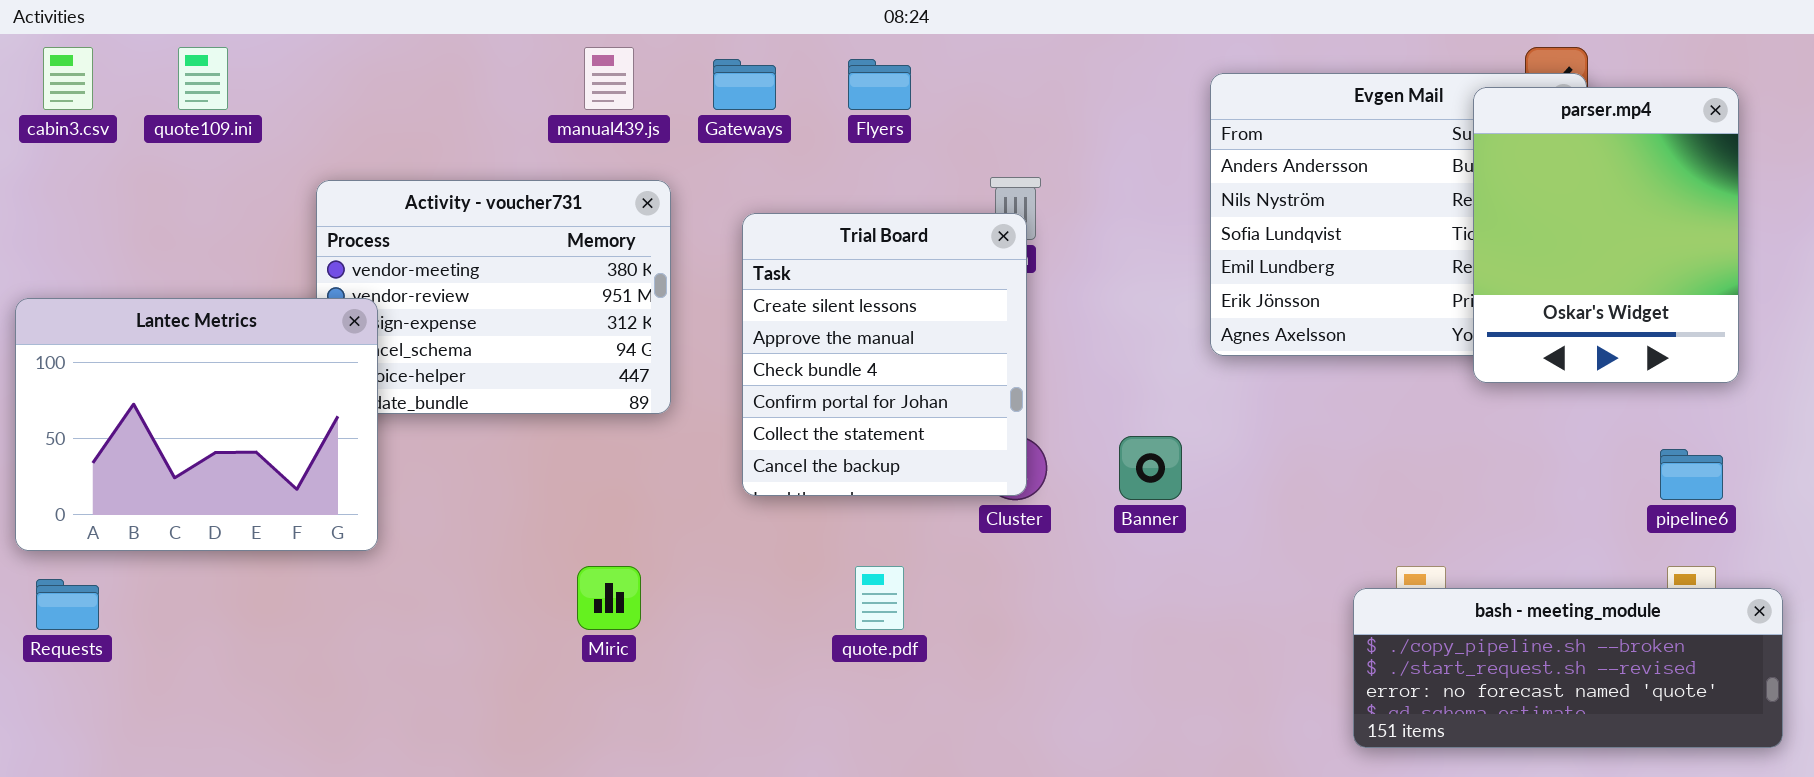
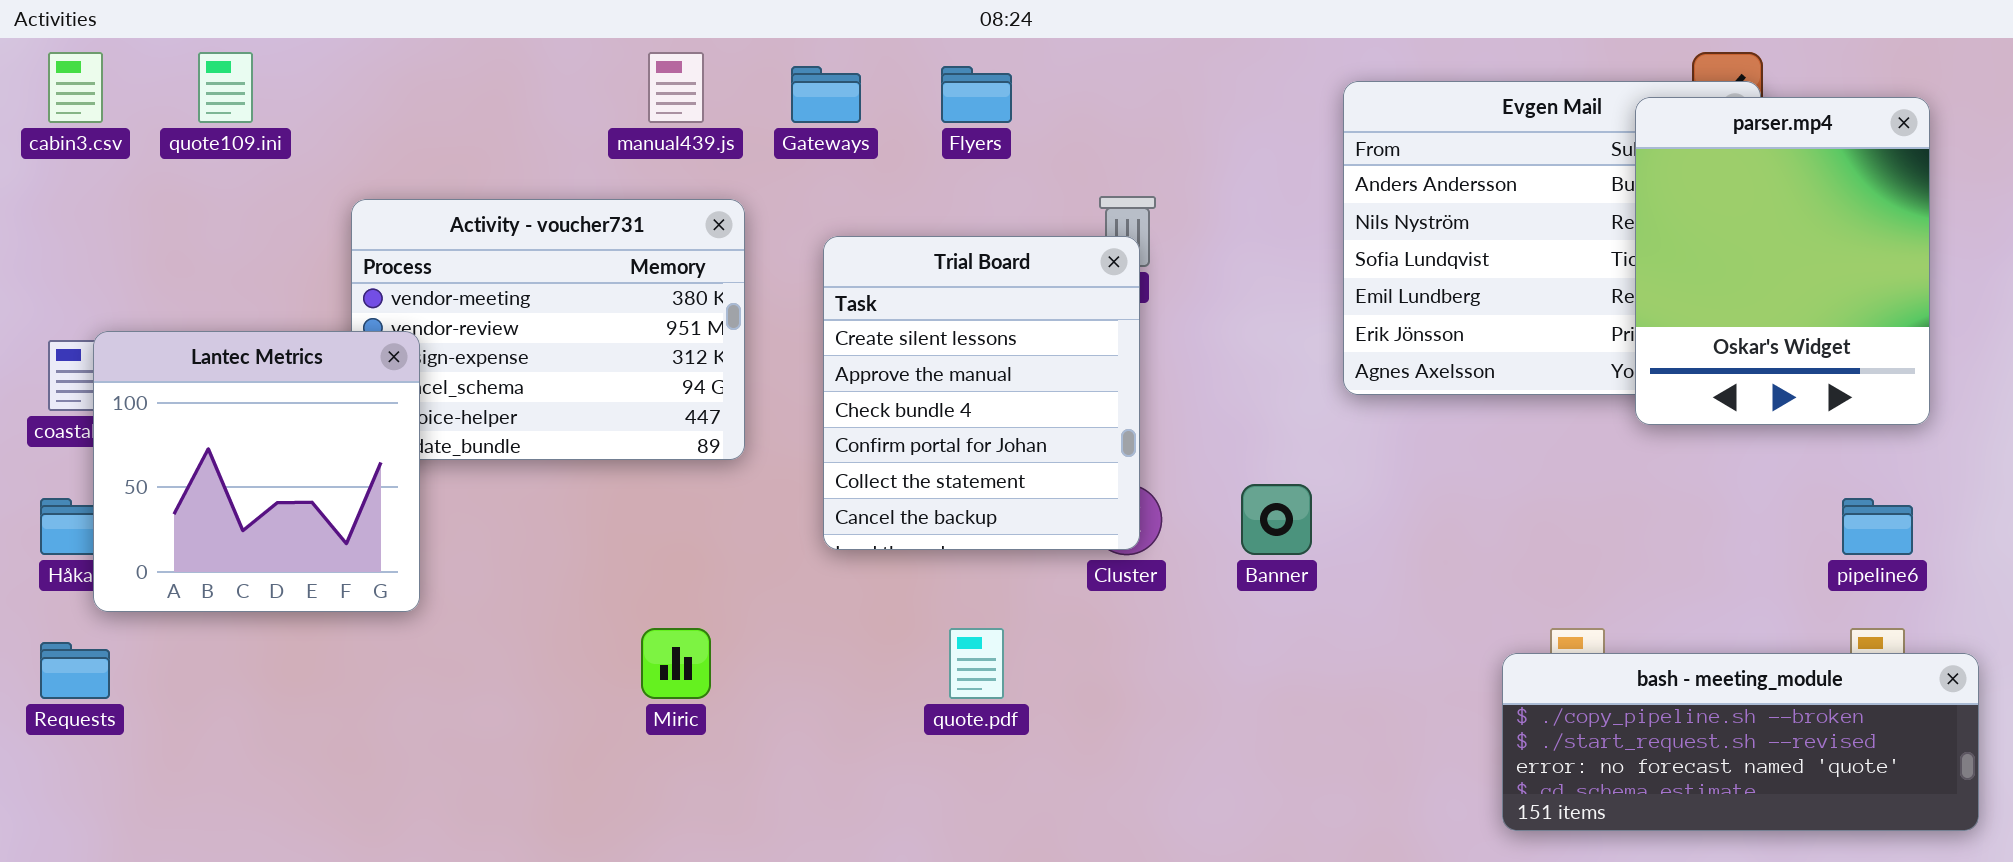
Lantec Metrics: [15,298,378,551] -> [93,331,420,612], resized

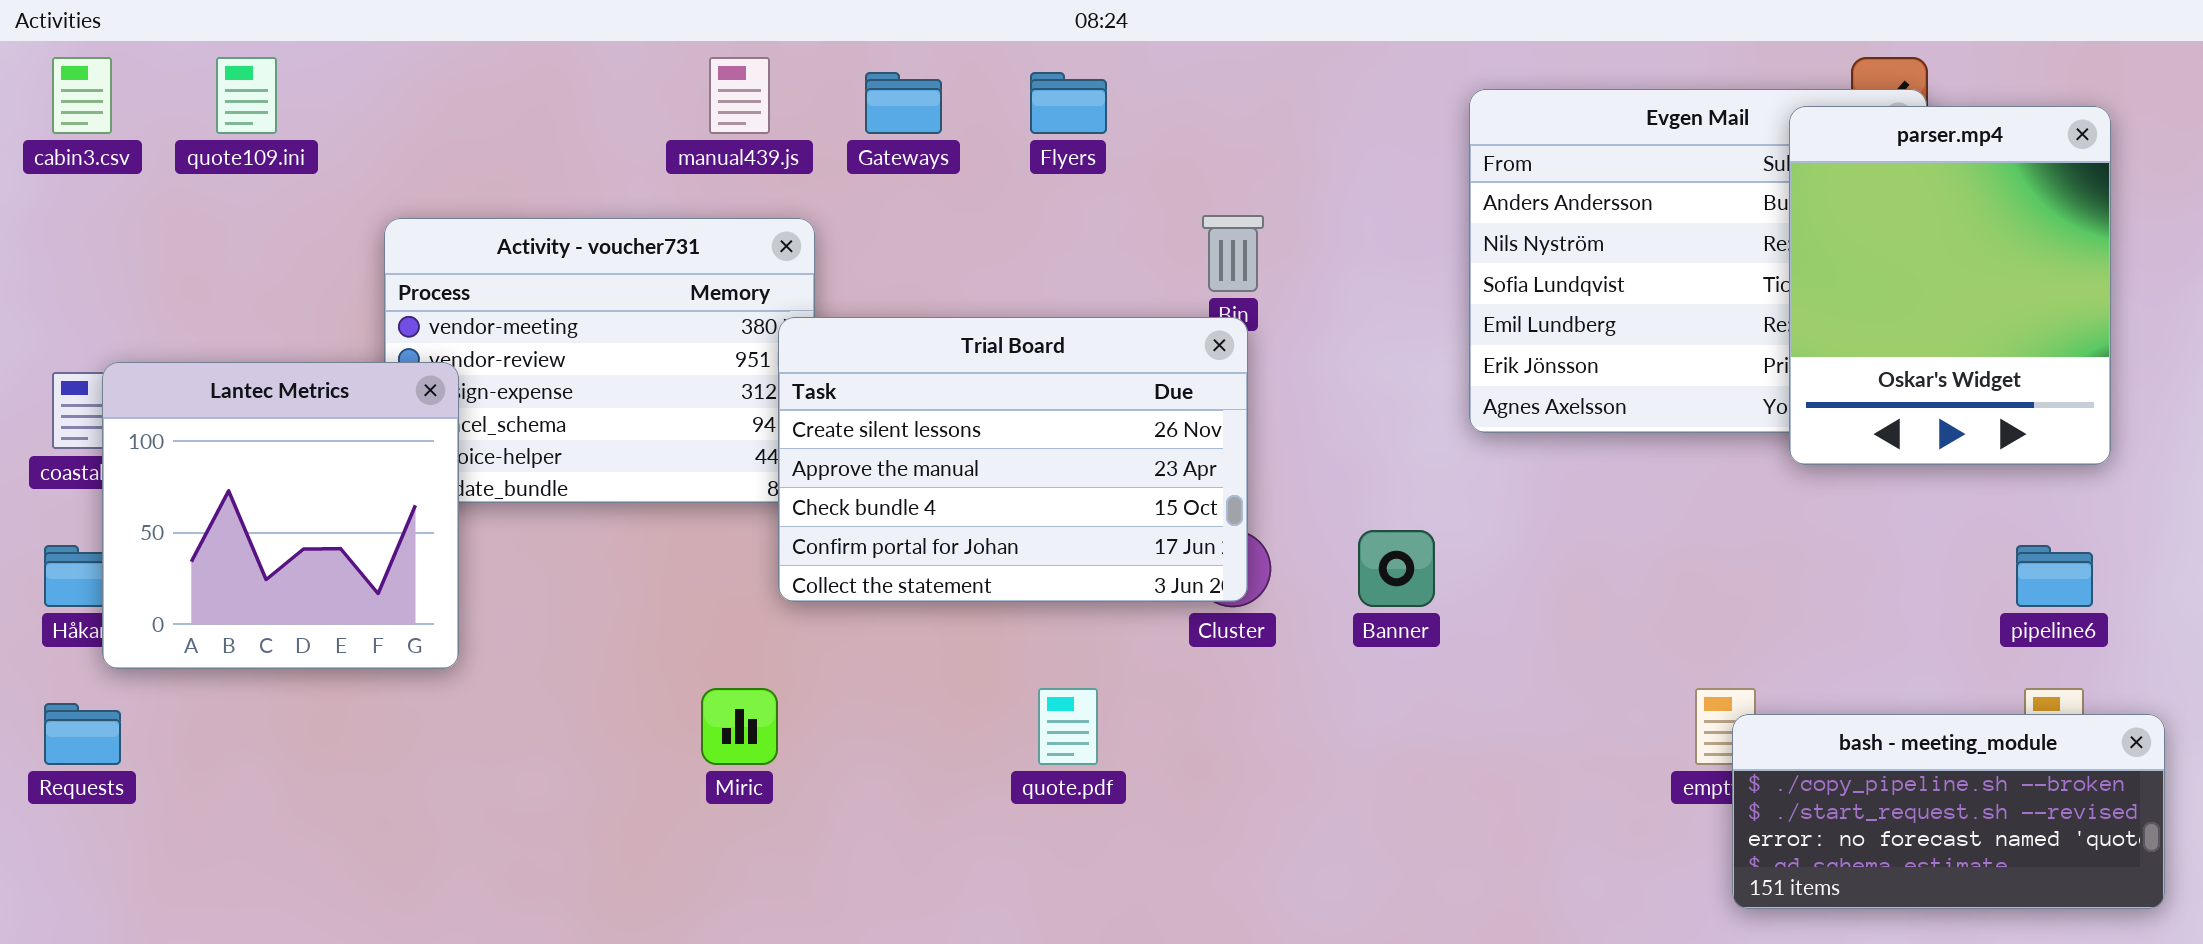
Trial Board: [823,236,1140,550] -> [778,317,1248,602], resized
bash - meeting_module: [1502,653,1979,831] -> [1732,714,2165,909], resized

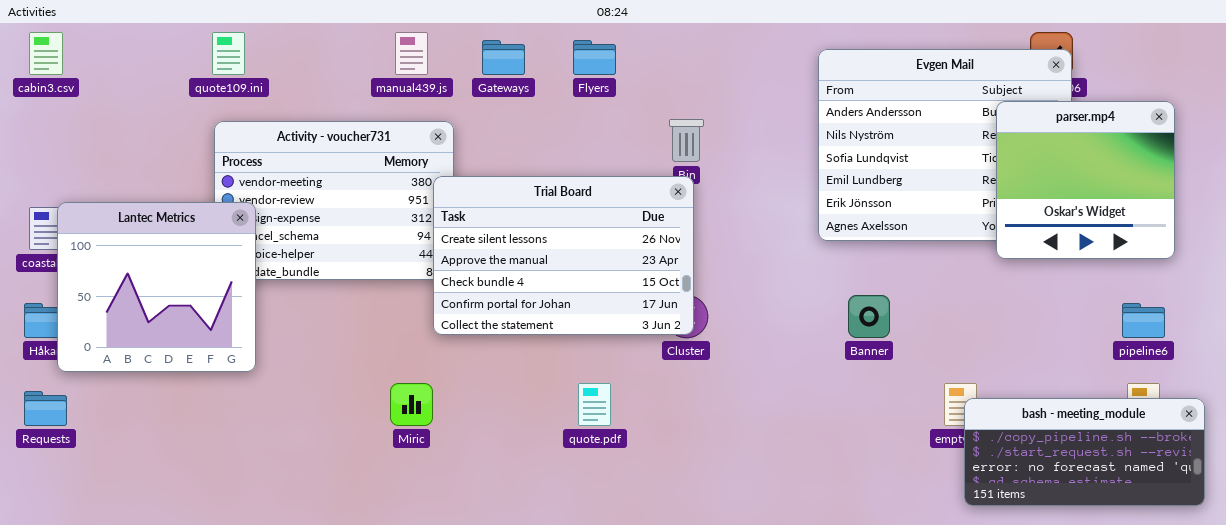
quote109.ini: [216,57,277,134] -> [212,32,245,75], moved
parser.mp4: [1789,106,2111,465] -> [996,101,1175,259], resized
Banner: [1358,530,1435,607] -> [848,295,890,338], moved

